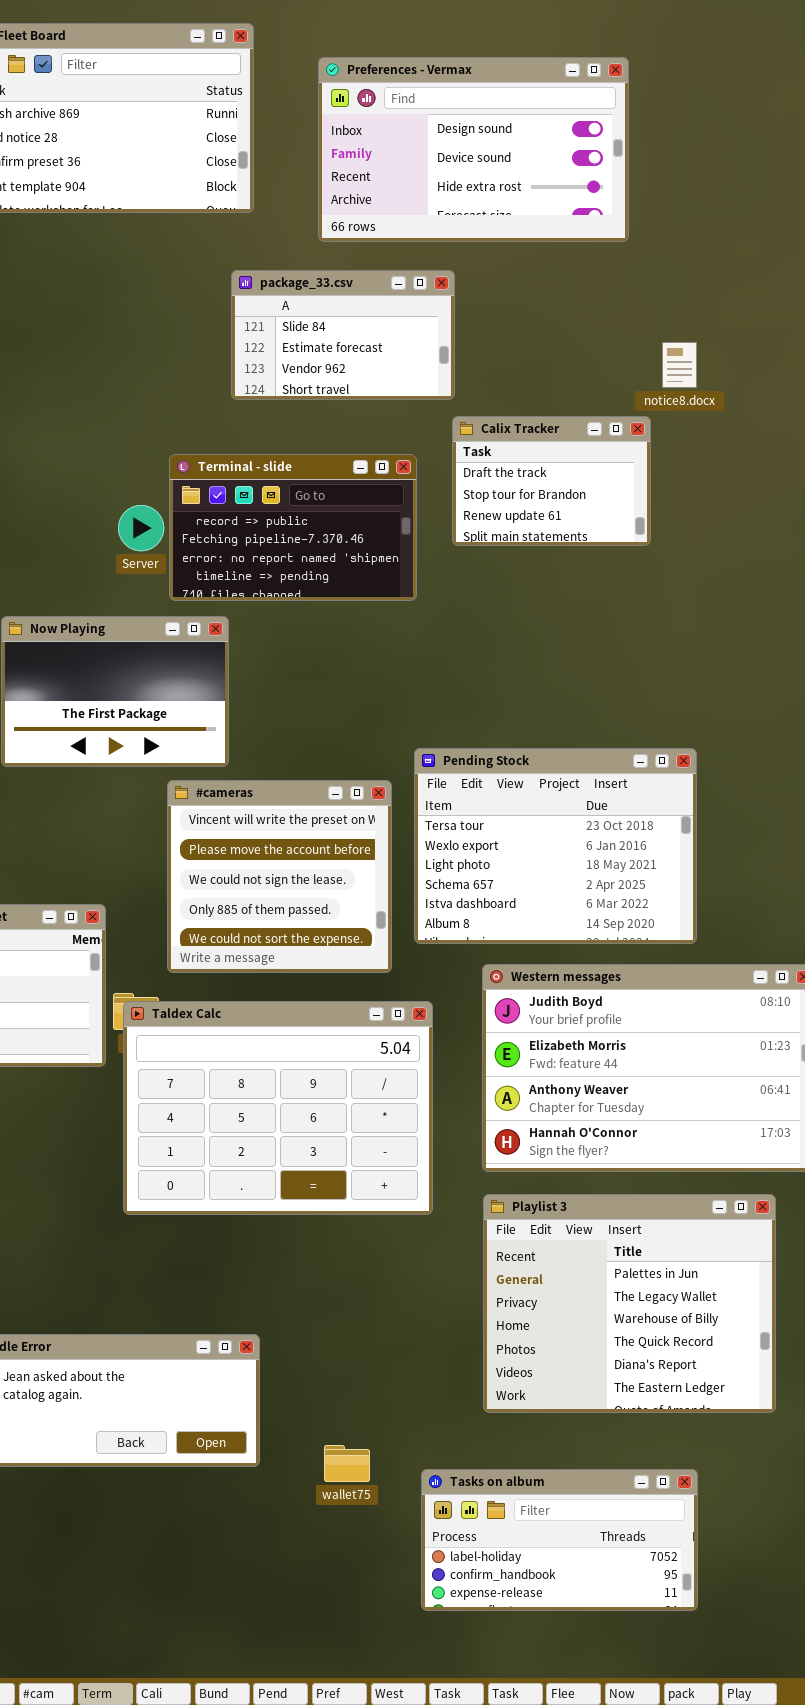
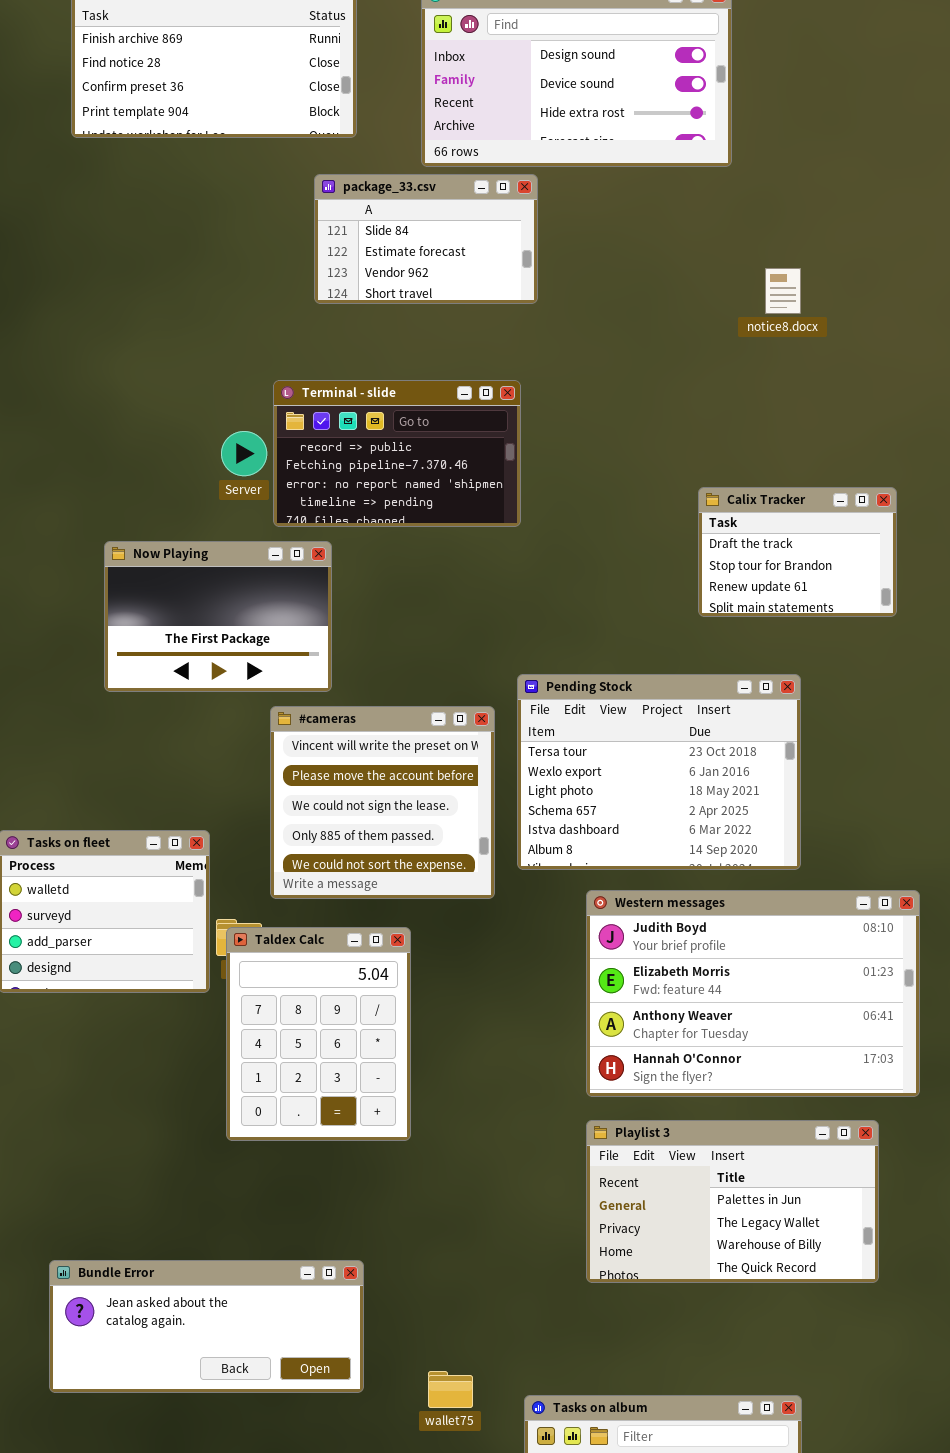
package_33.csv: [231,270,455,400] -> [314,174,538,304], moved
Calix Tracker: [452,416,651,546] -> [698,487,897,617], moved
Taldex Calc: [123,1001,433,1215] -> [226,927,411,1141], resized
Playlist 3: [483,1194,776,1413] -> [586,1120,879,1283], resized

